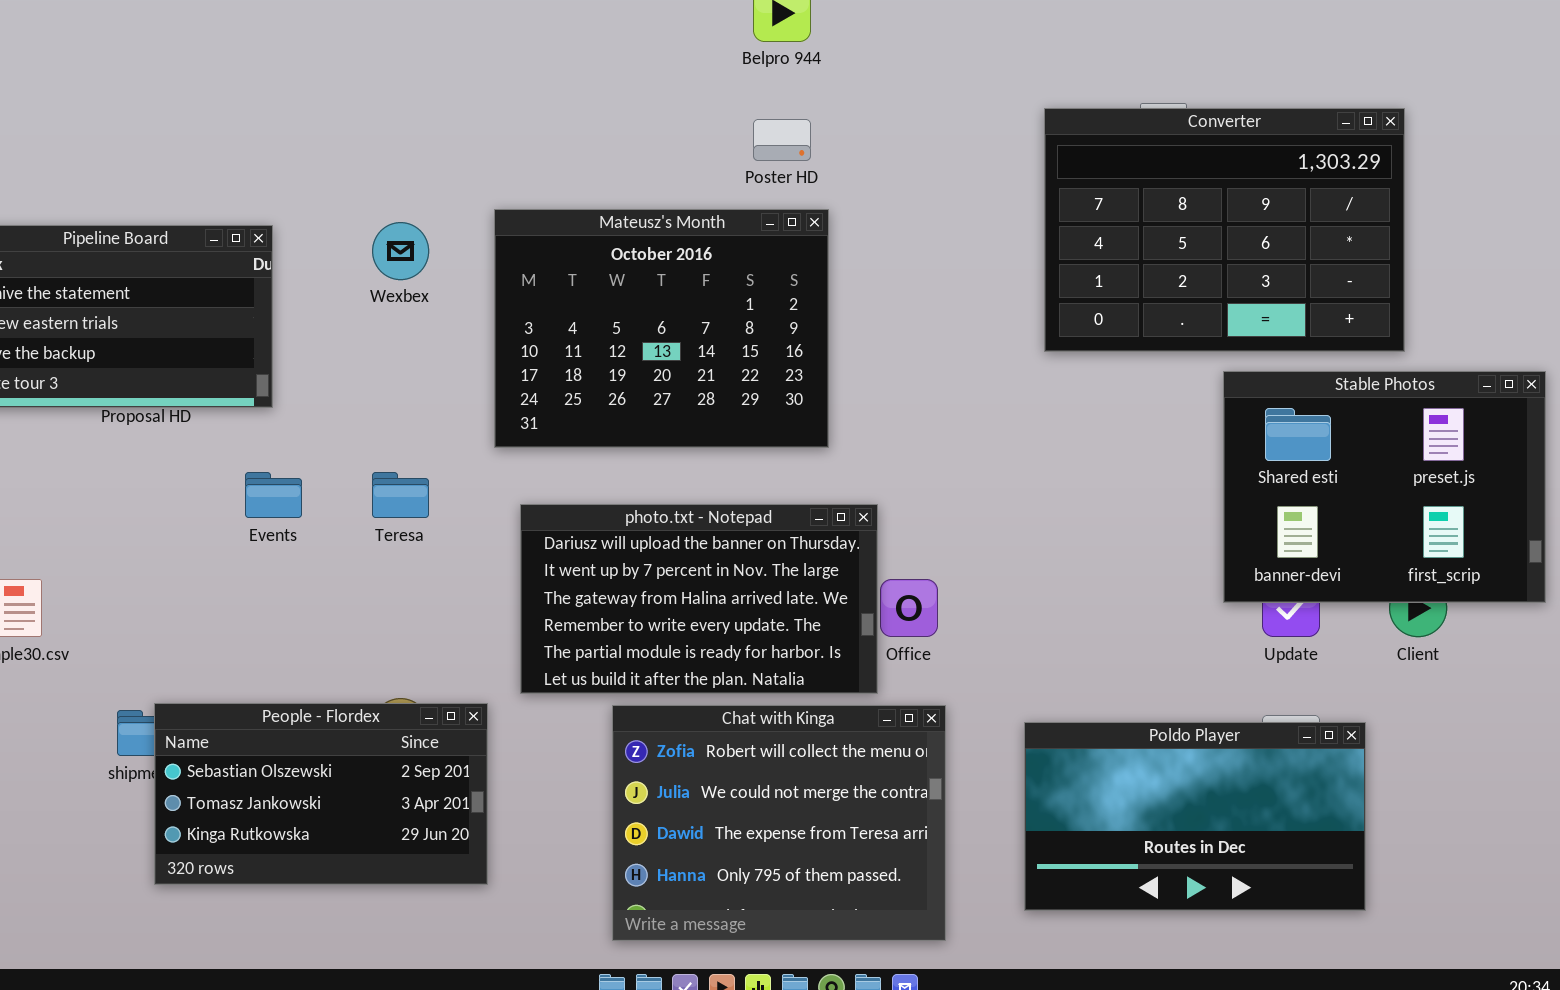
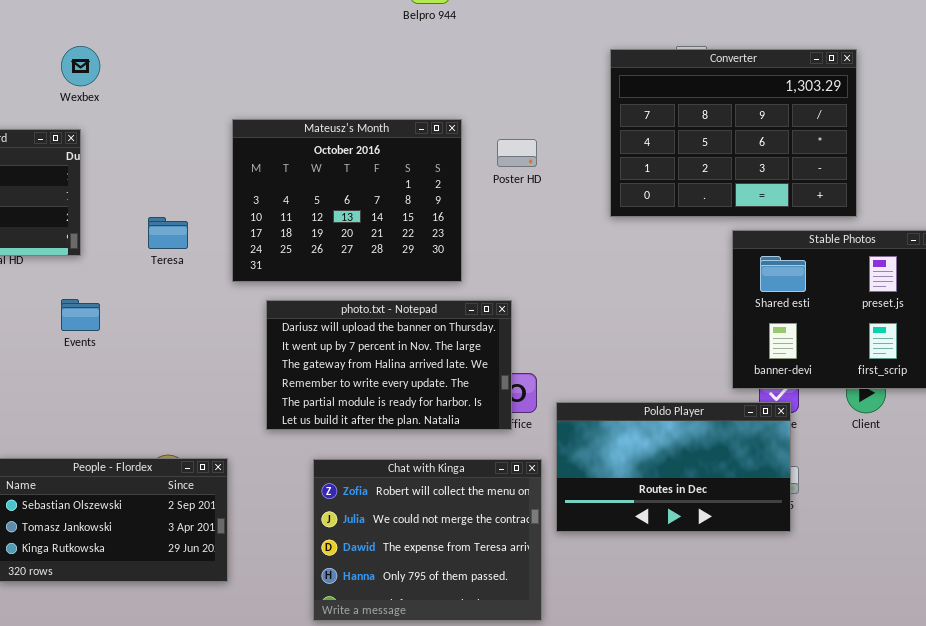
Poster HD: [753,119,811,161] -> [497,139,537,167], moved
Wexbex: [372,222,429,280] -> [61,46,100,86], moved
Teresa: [372,472,429,518] -> [148,217,188,249], moved
photo.txt - Notepad: [520,504,878,694] -> [266,300,512,430], moved
Poldo Player: [1024,722,1366,911] -> [556,402,791,532], moved

